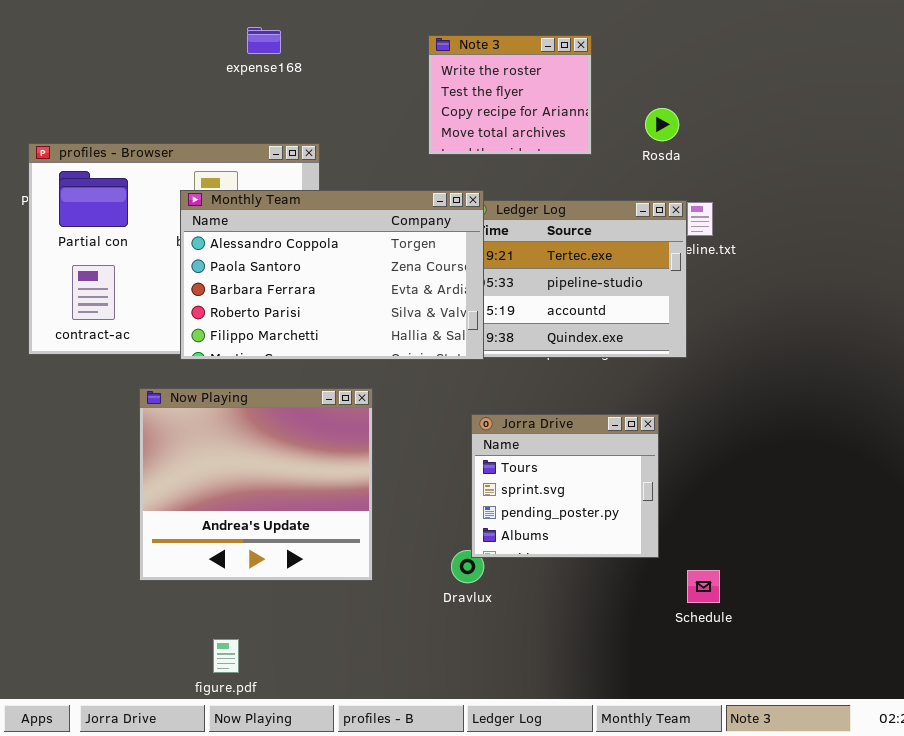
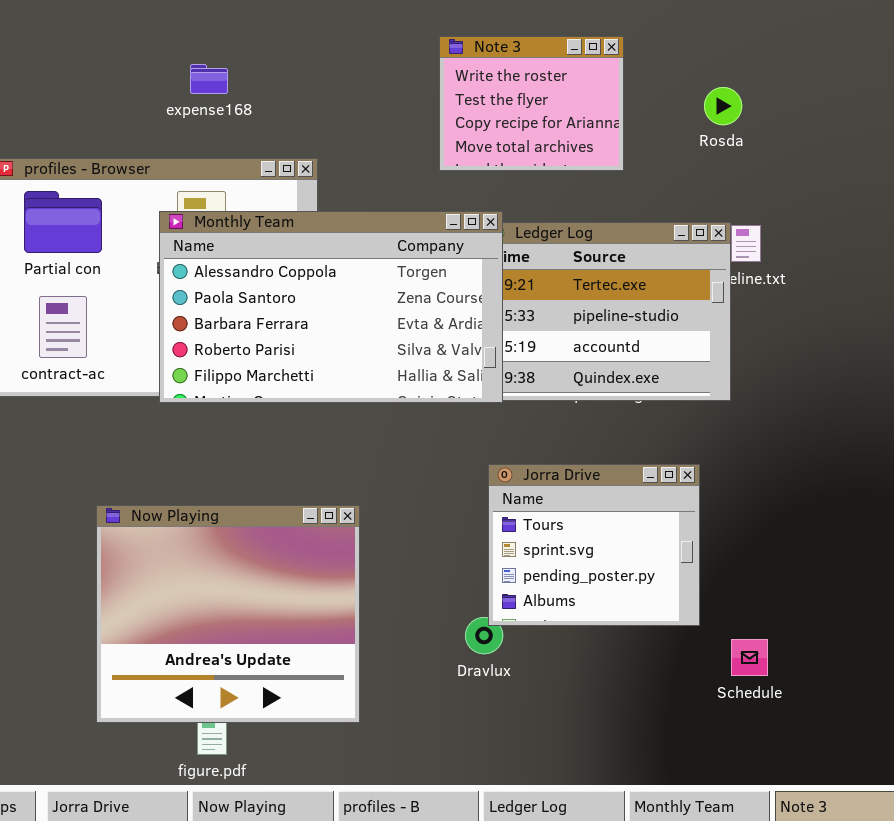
expense168: [247,27,281,54] -> [190,64,228,94], moved
Rosda: [645,108,679,141] -> [704,87,742,125], moved
Now Playing: [139,388,373,581] -> [96,505,360,723], moved

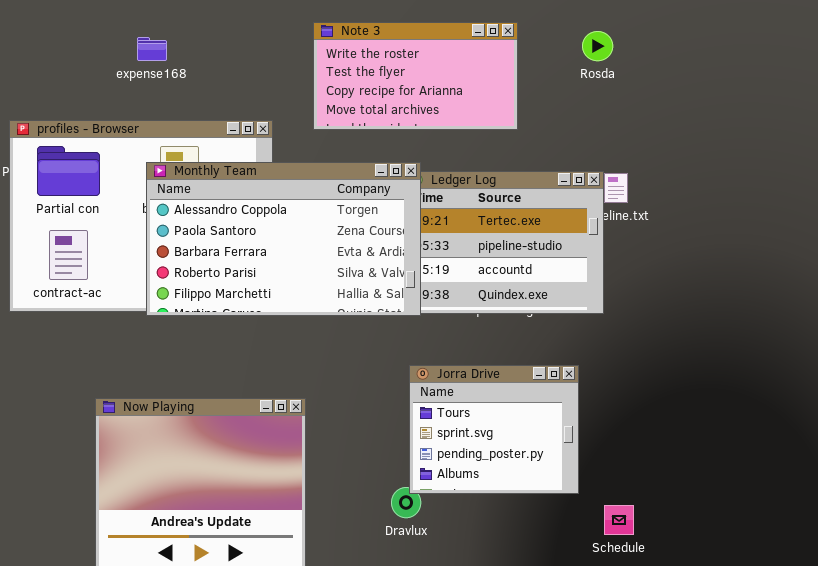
Note 3: [439,36,624,171] -> [313,22,518,130], resized
expense168: [190,64,228,94] -> [137,37,167,61], moved
Rosda: [704,87,742,125] -> [582,31,613,61], moved

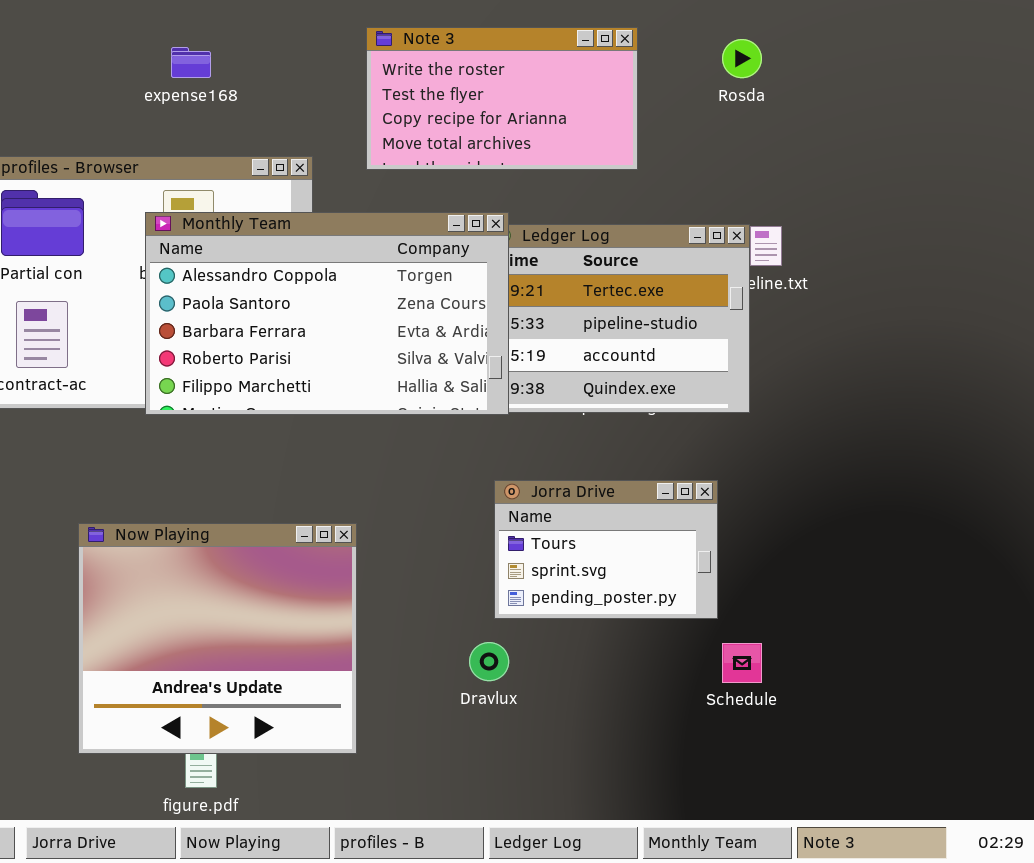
expense168: [137,37,167,61] -> [171,47,211,78], moved
Jorra Drive: [409,365,579,494] -> [494,480,718,619], resized
Schedule: [604,505,634,535] -> [722,643,762,683], moved

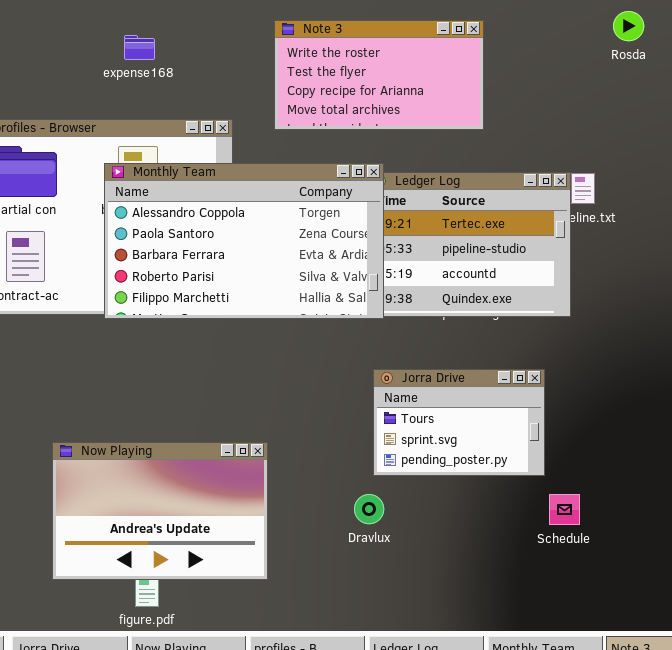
Rosda: [722,39,762,78] -> [613,11,644,41], moved
Now Playing: [78,523,357,754] -> [52,442,268,580], resized

